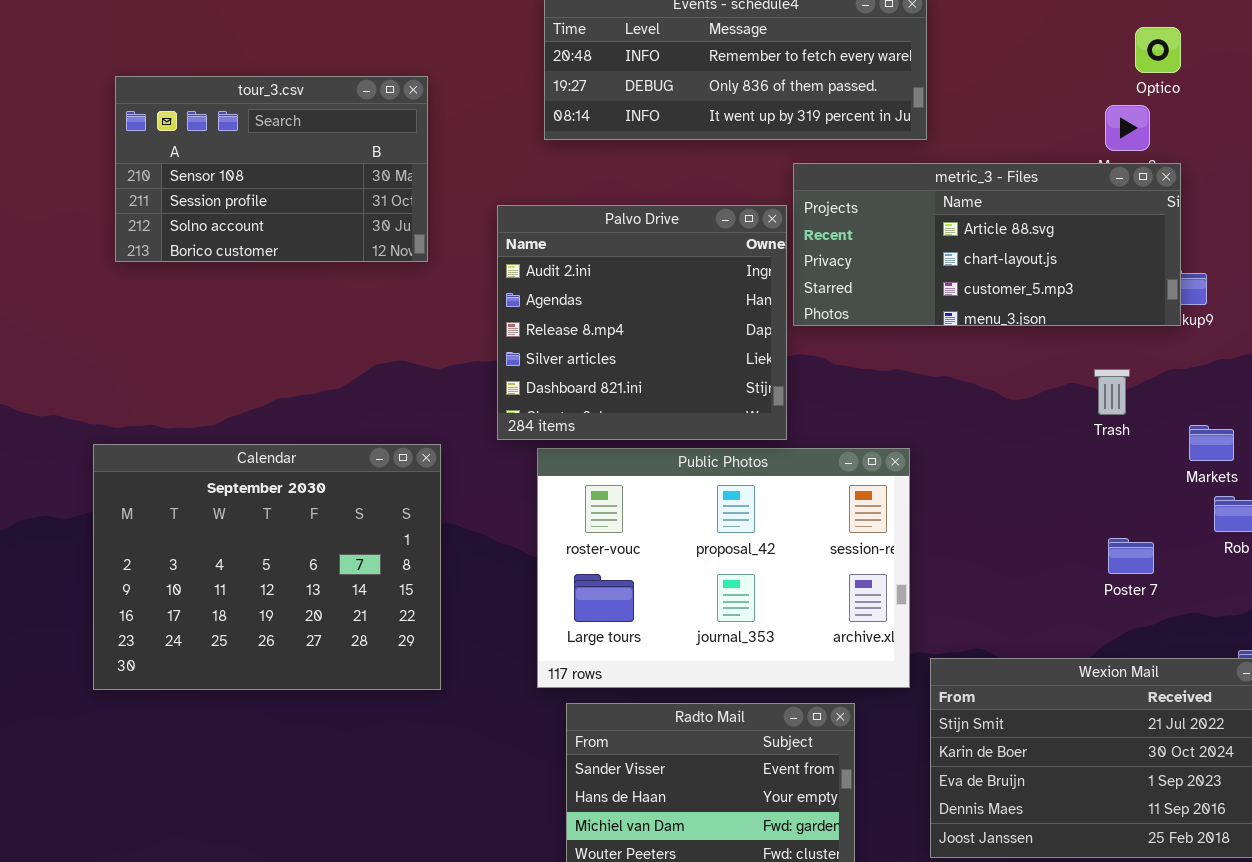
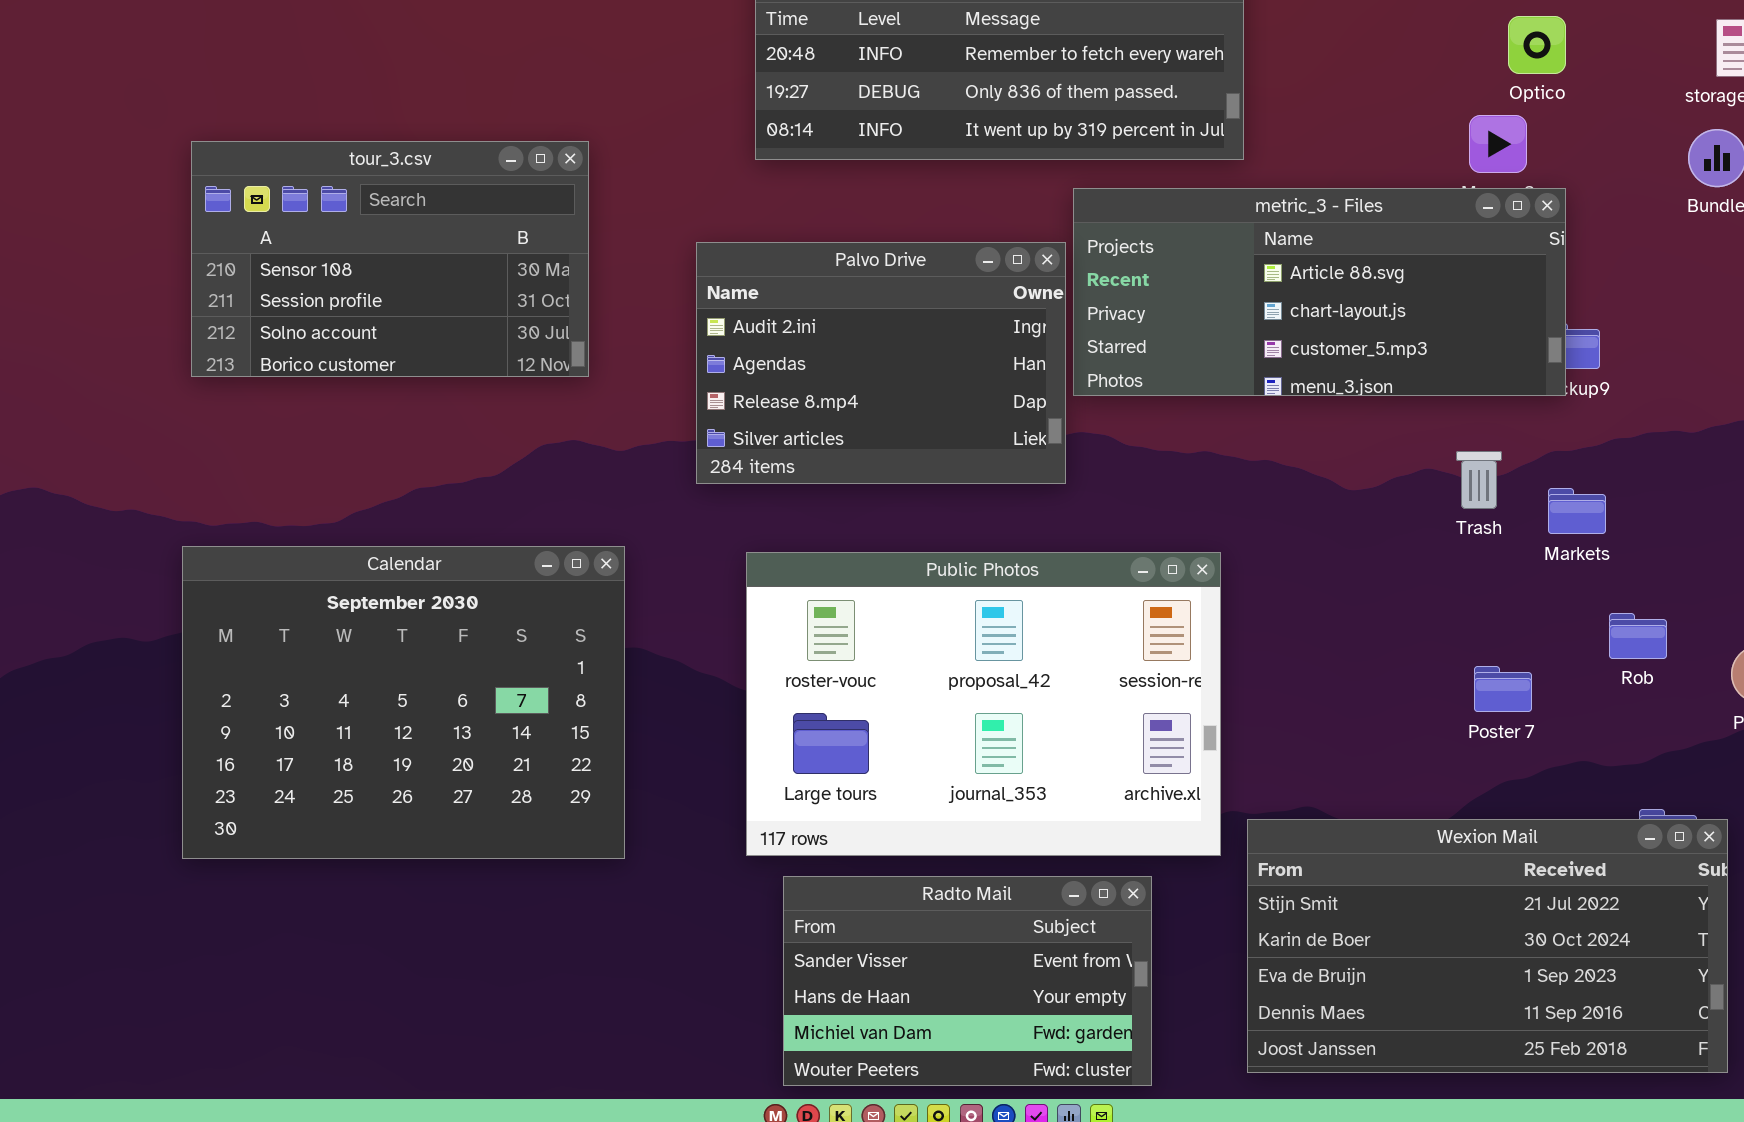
tour_3.csv: [115,76,428,262] -> [191,141,589,377], moved
Palvo Drive: [497,205,787,440] -> [696,242,1066,484], resized
Markets: [1189,425,1234,461] -> [1548,488,1606,534], moved

